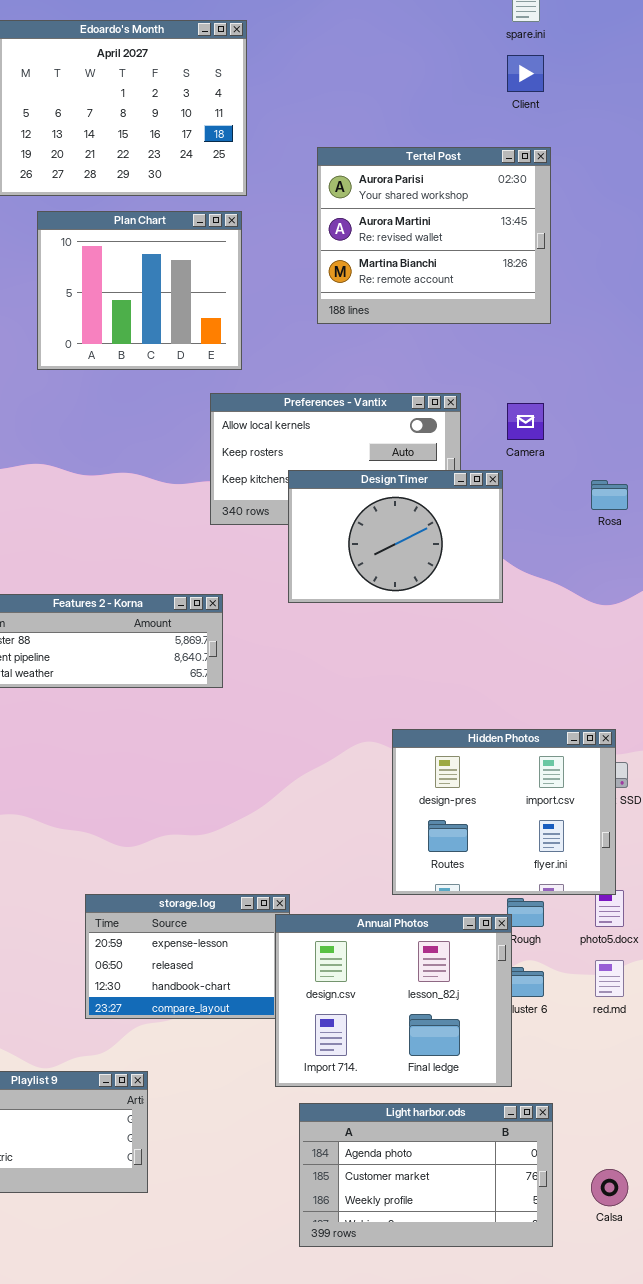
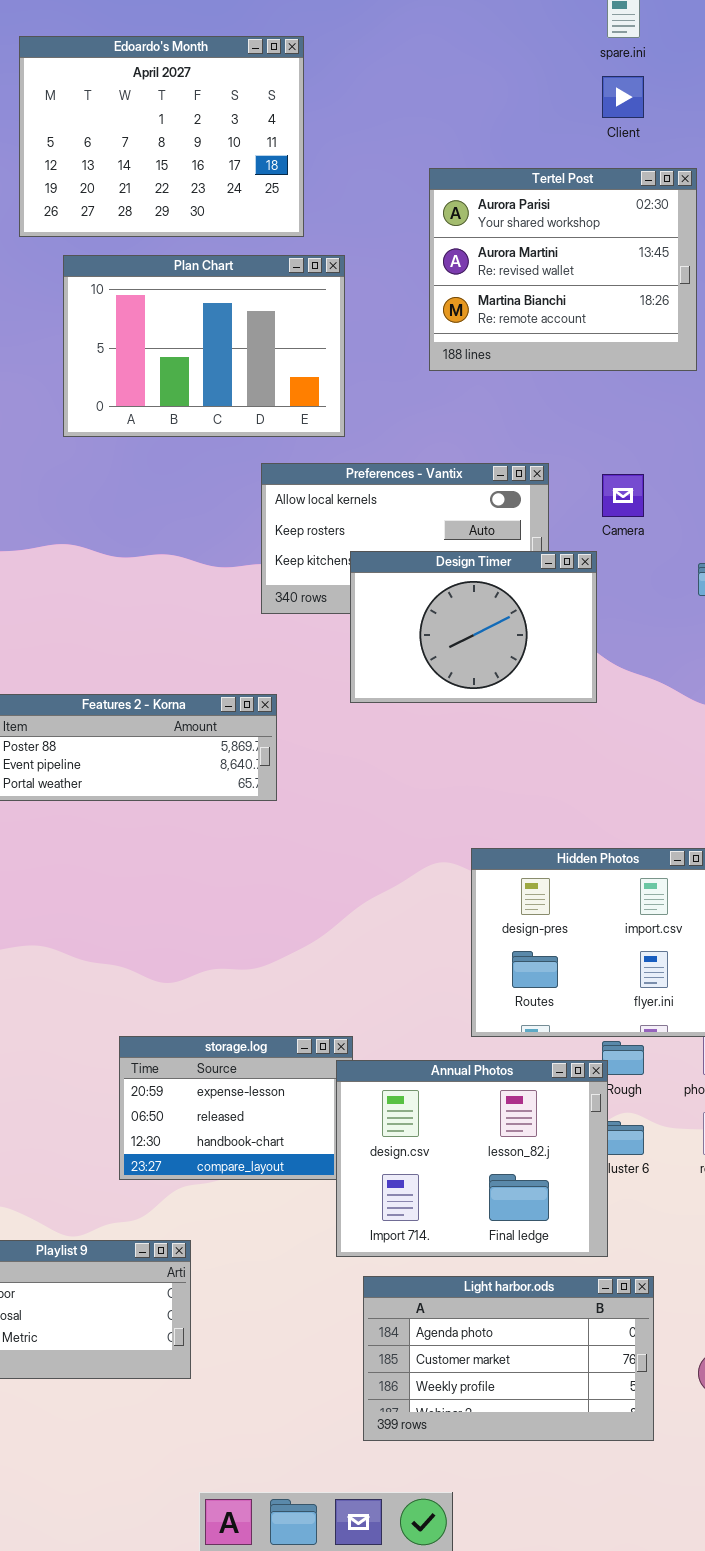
Tertel Post: [317,147,551,324] -> [429,168,697,371], moved
Plan Chart: [37,211,242,370] -> [63,255,345,437], resized

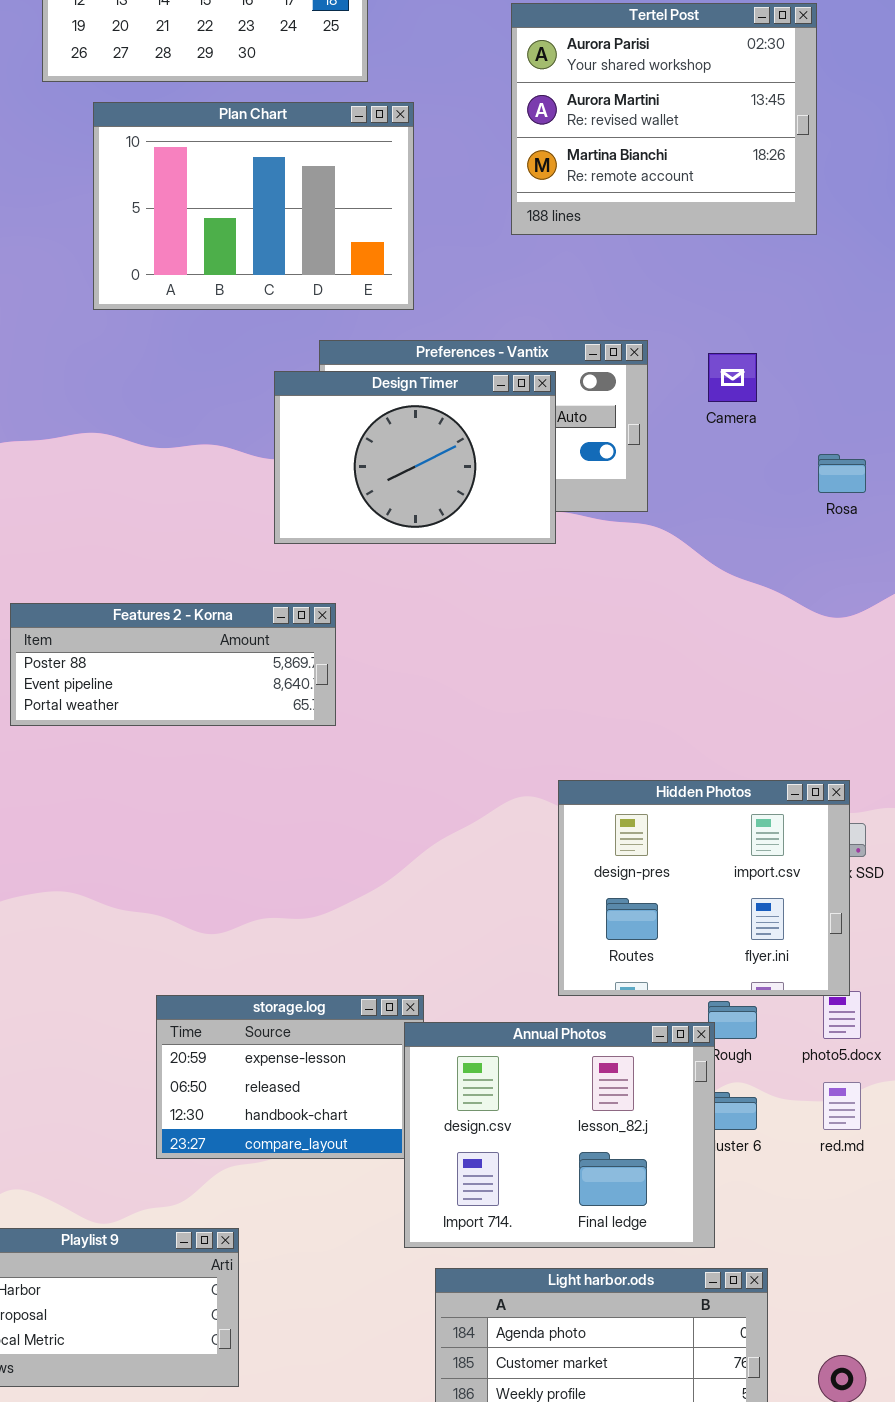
Design Timer: [350,551,597,703] -> [274,371,556,544], moved

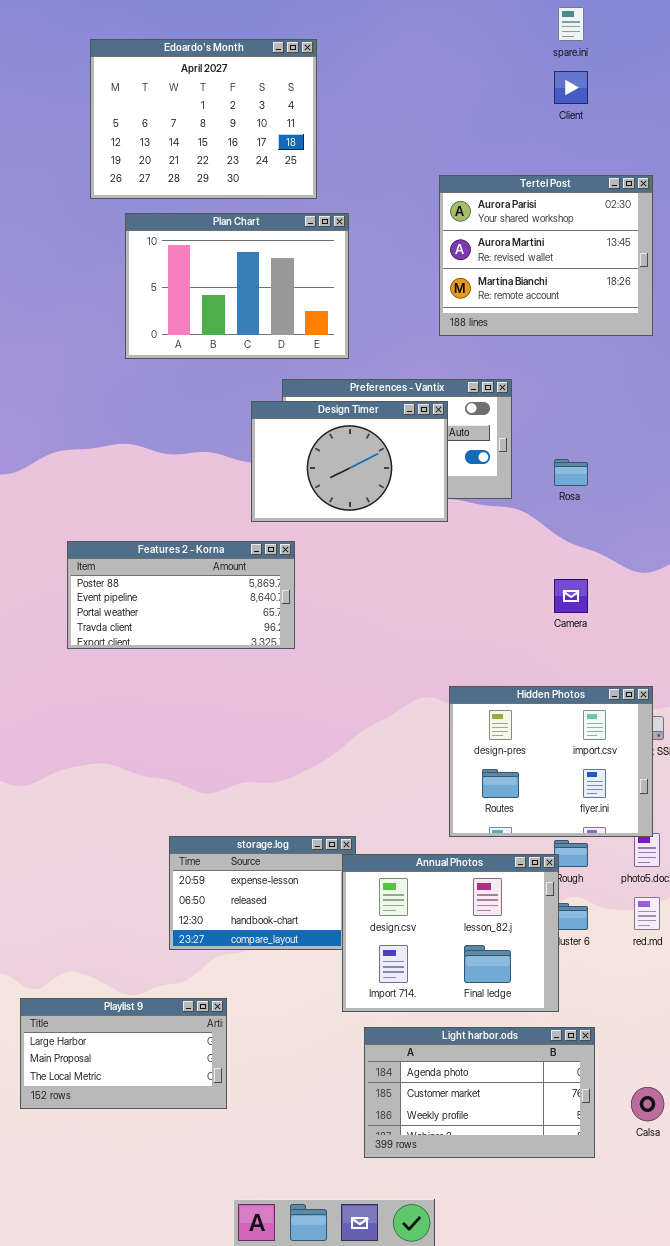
Tertel Post: [511,3,817,235] -> [439,175,653,336], moved
Camera: [708,353,757,402] -> [554,579,588,613], moved
Rosa: [818,454,866,493] -> [554,459,588,486], moved
Features 2 - Korna: [10,603,336,726] -> [67,541,295,649], resized

